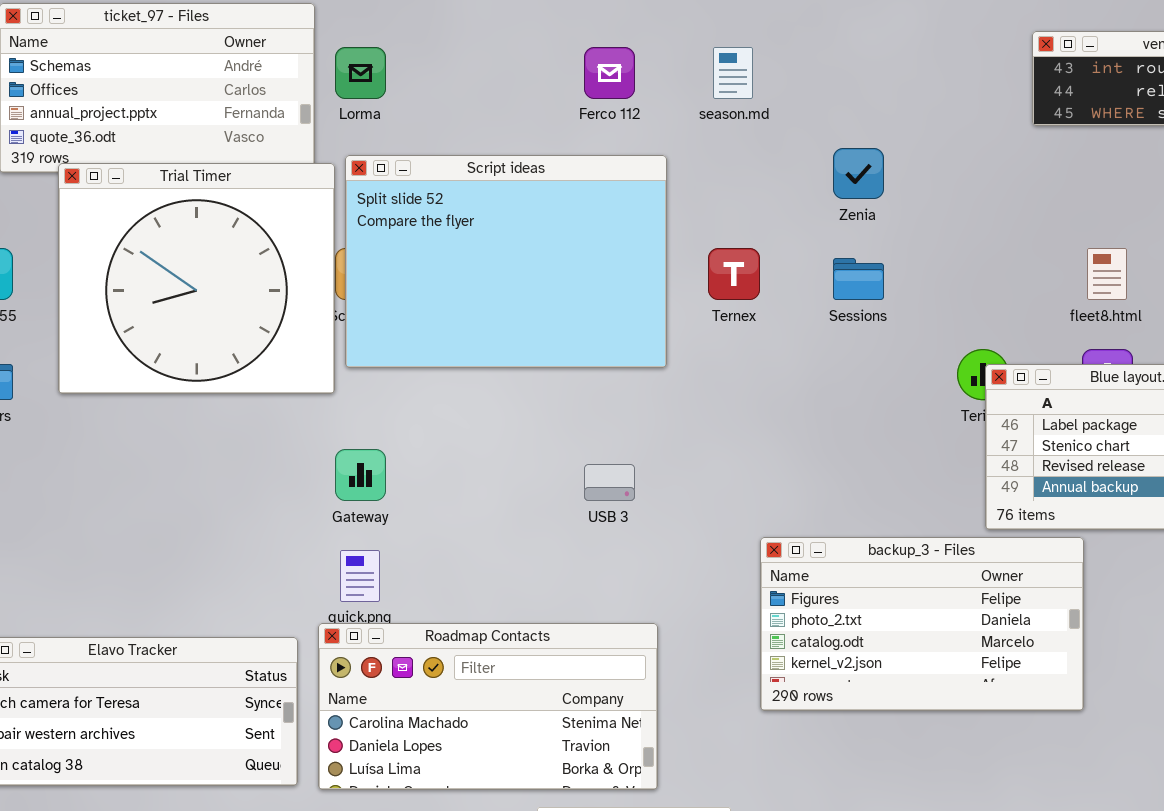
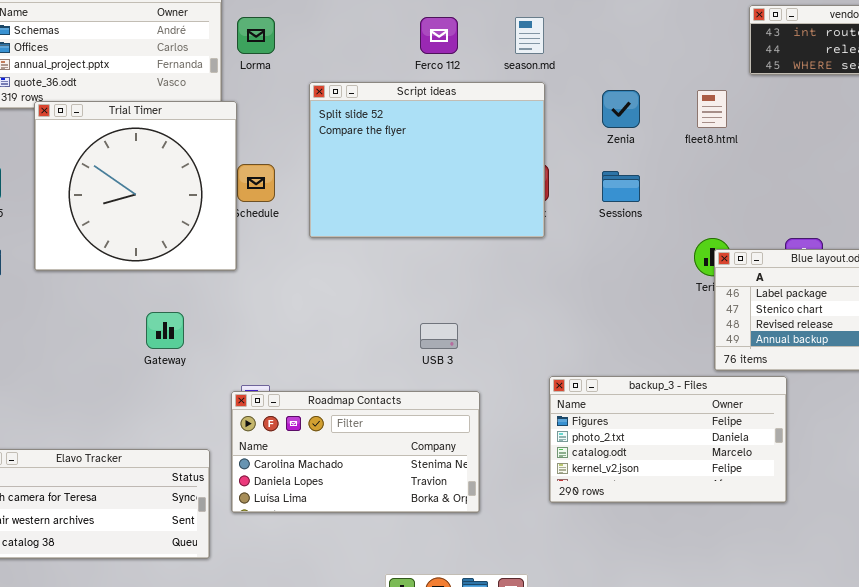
Script ideas: [345,155,667,368] -> [309,82,545,238], moved
fleet8.html: [1087,248,1127,300] -> [697,90,727,128], moved
Gateway: [335,449,386,501] -> [146,312,184,349], moved
Roadmap Contacts: [318,623,658,790] -> [231,391,480,513], moved

